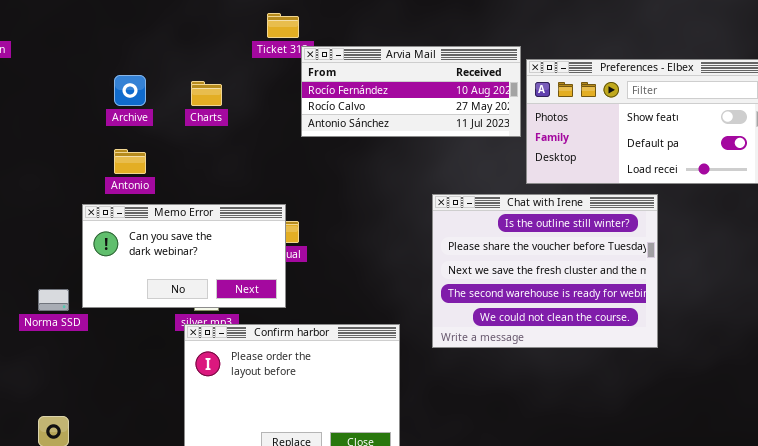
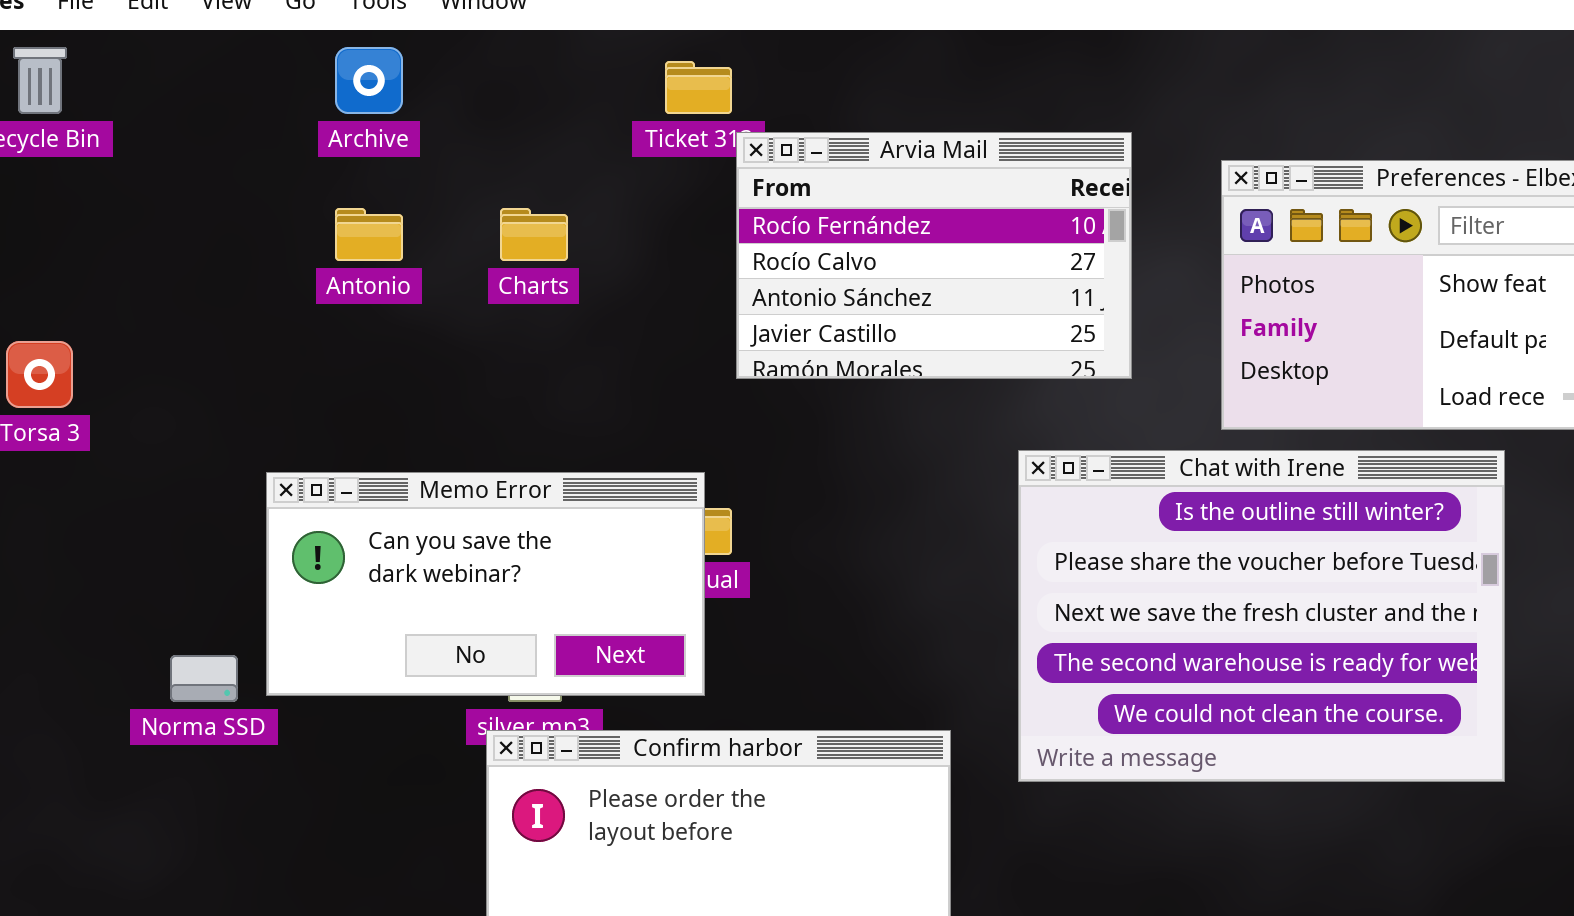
Arvia Mail: [301,46,521,137] -> [736,132,1132,379], resized
Archive: [114,75,146,106] -> [335,47,403,114], moved
Antonio: [114,149,146,174] -> [335,208,403,261], moved

